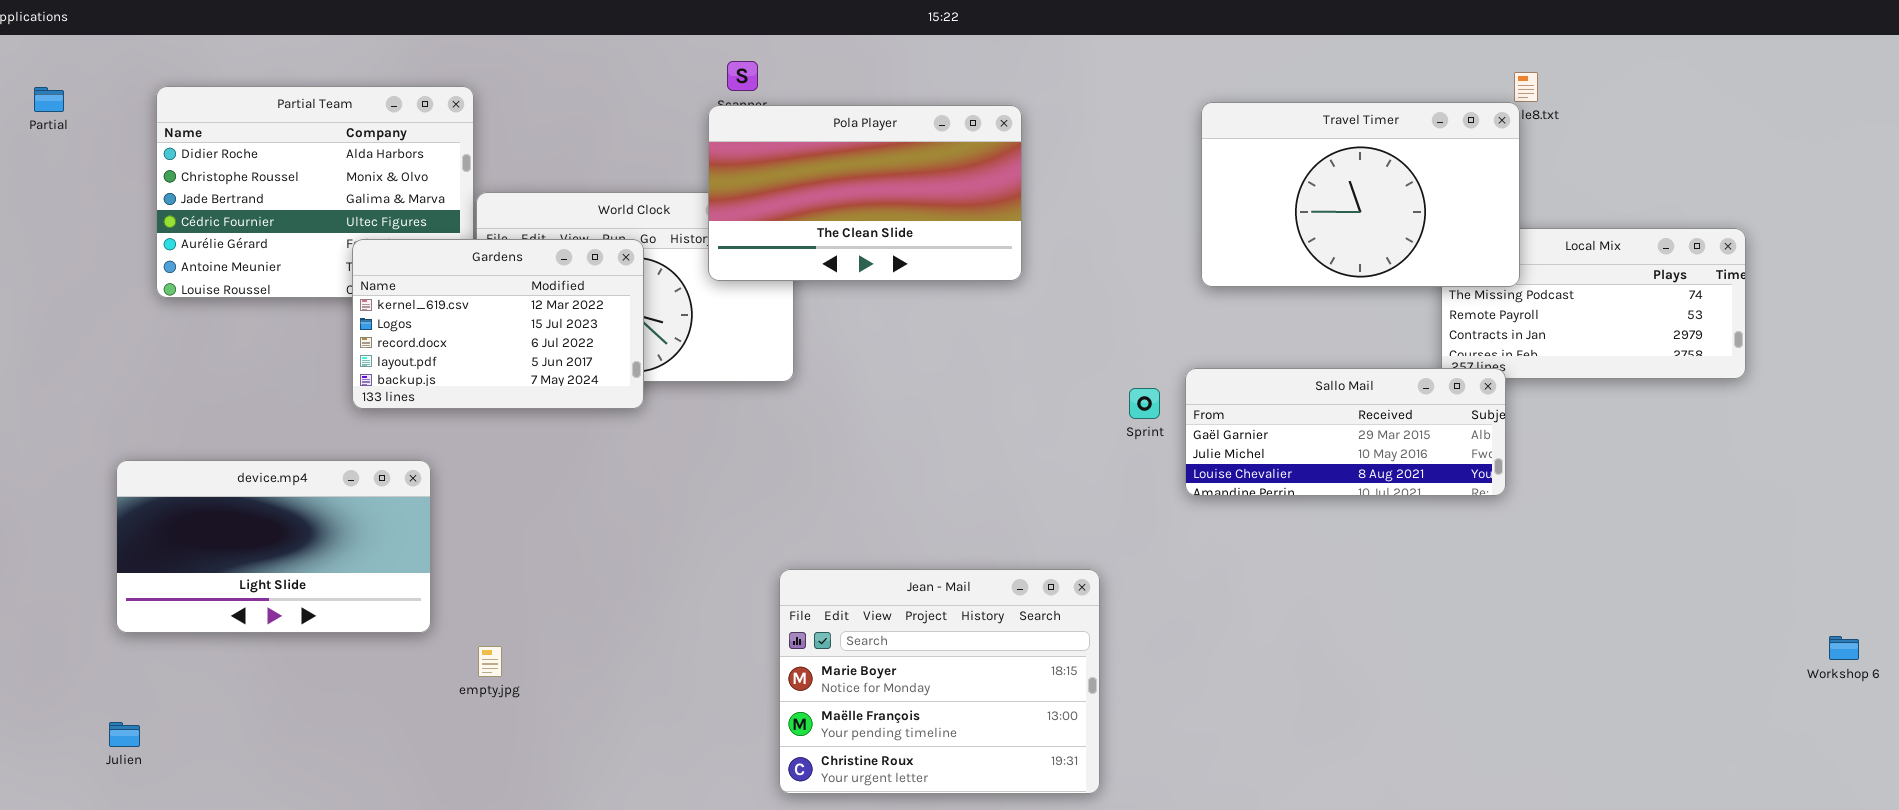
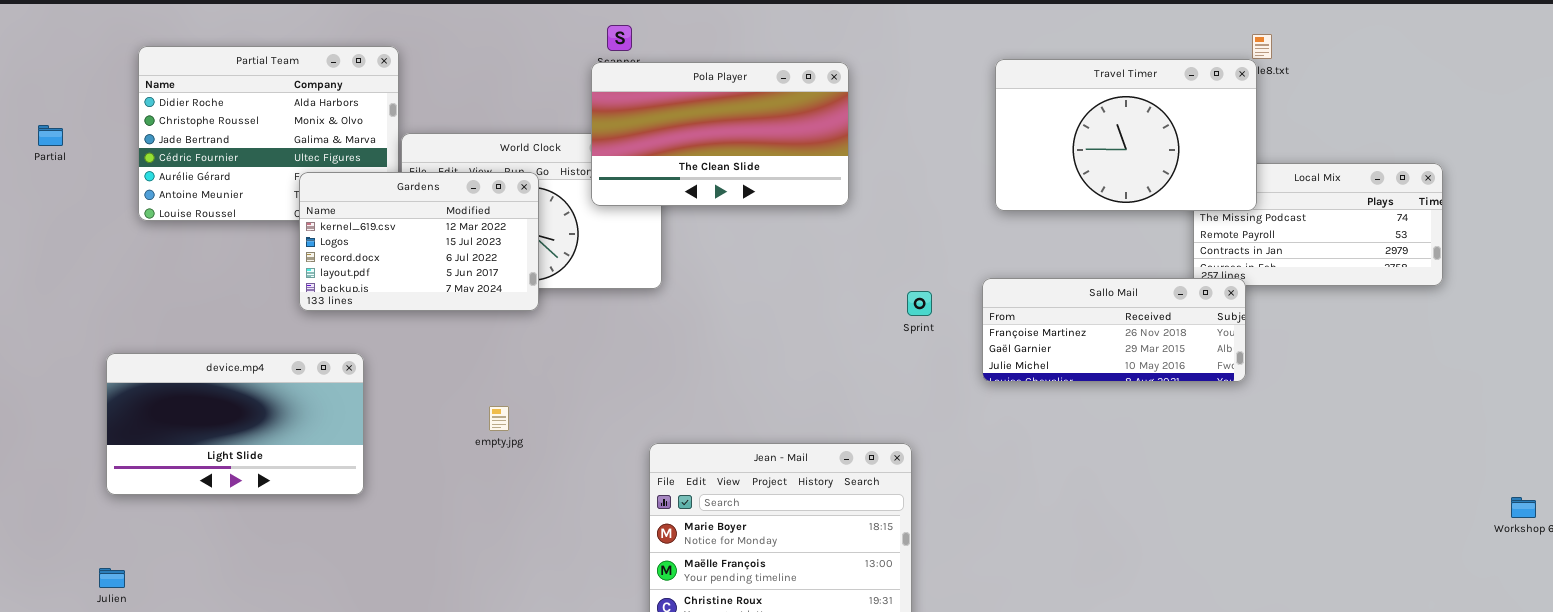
Partial: [34,87,64,112] -> [38,125,63,146], moved
Sallo Mail: [1185,368,1506,496] -> [982,278,1246,382], scrolled up 1 row
Sprint: [1129,388,1160,419] -> [907,291,932,316], moved
empty.jpg: [478,646,502,677] -> [489,406,509,431], moved

